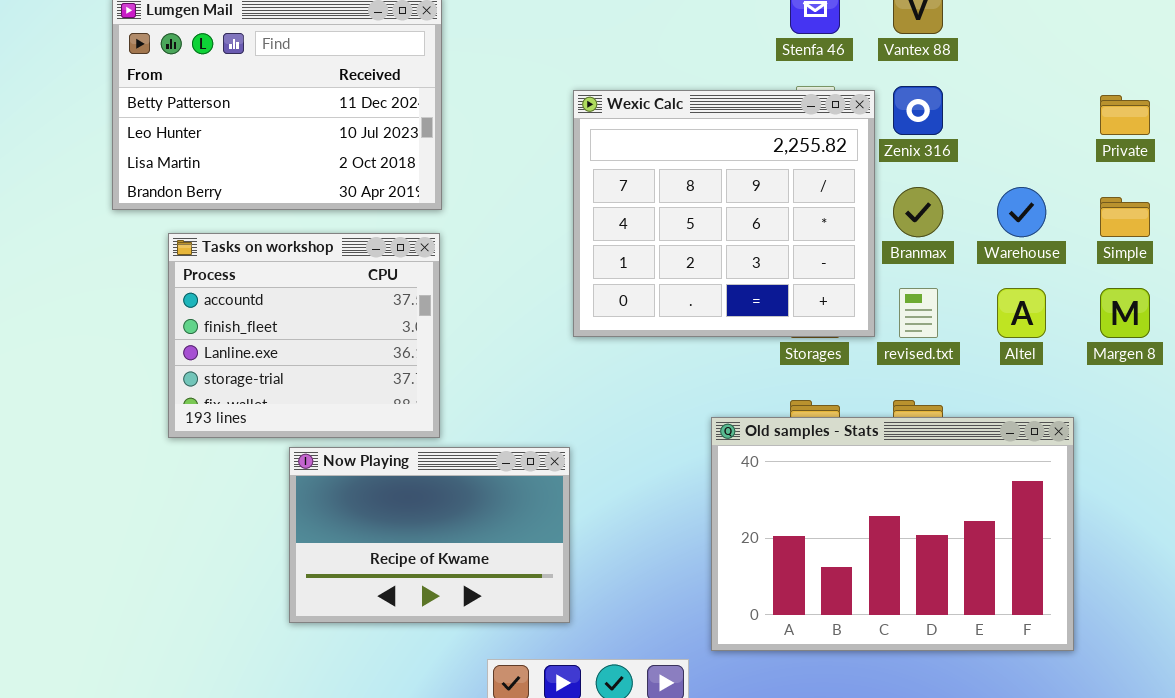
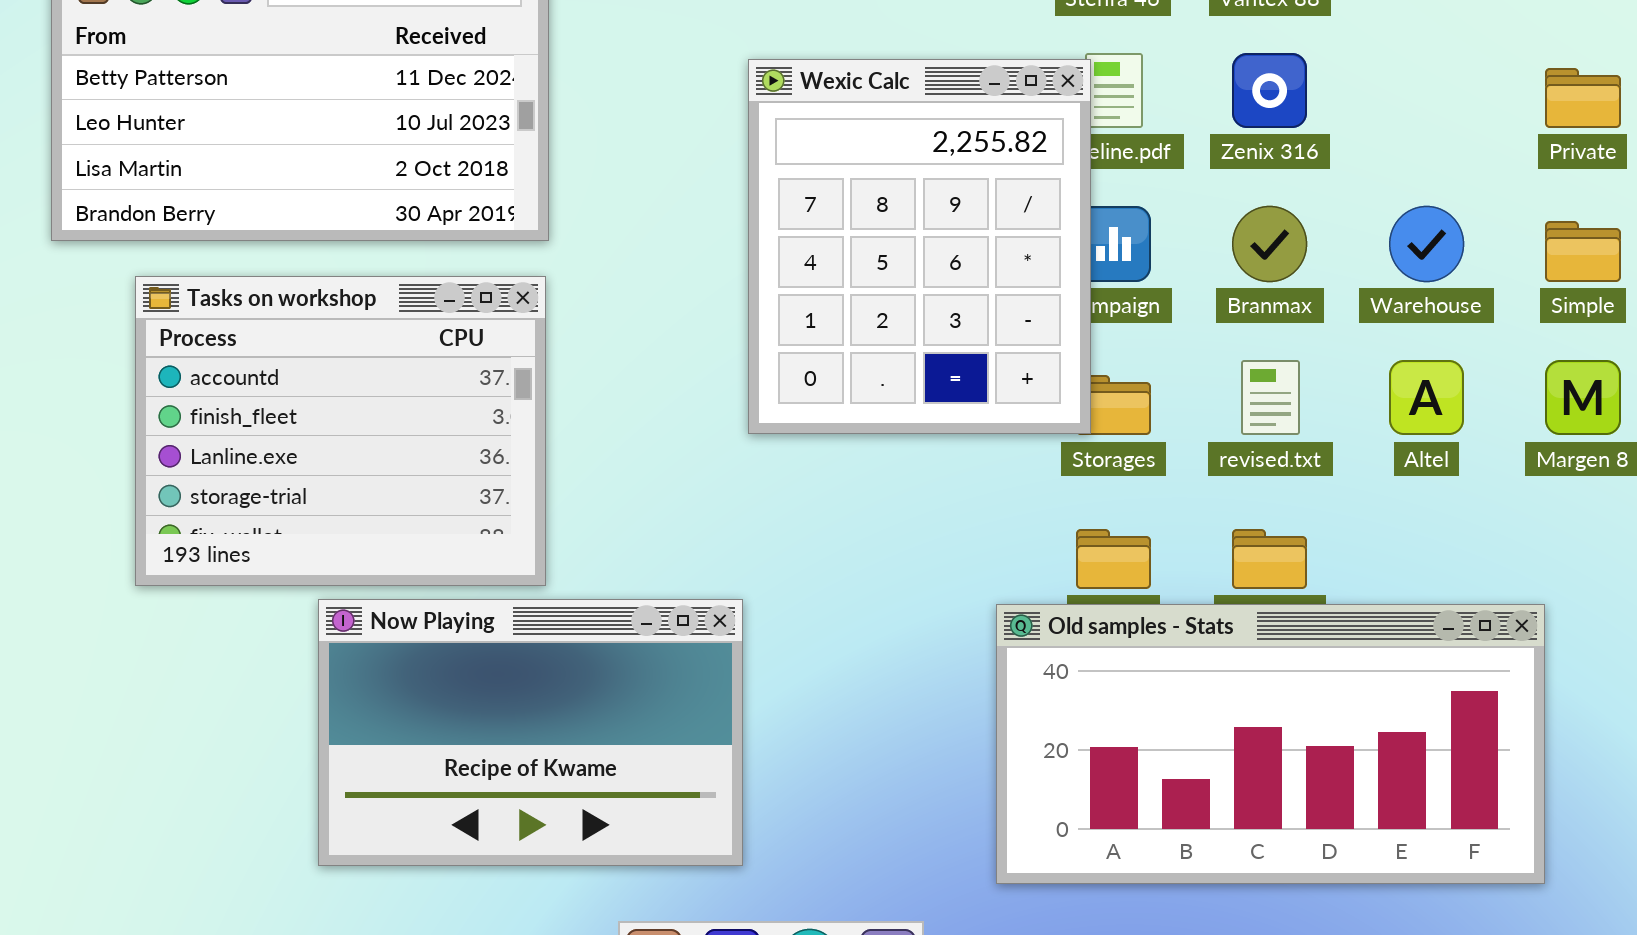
Wexic Calc: [573,90,875,337] -> [748,59,1091,434], resized
Old samples - Stats: [711,417,1074,651] -> [996,604,1545,884], moved, resized

